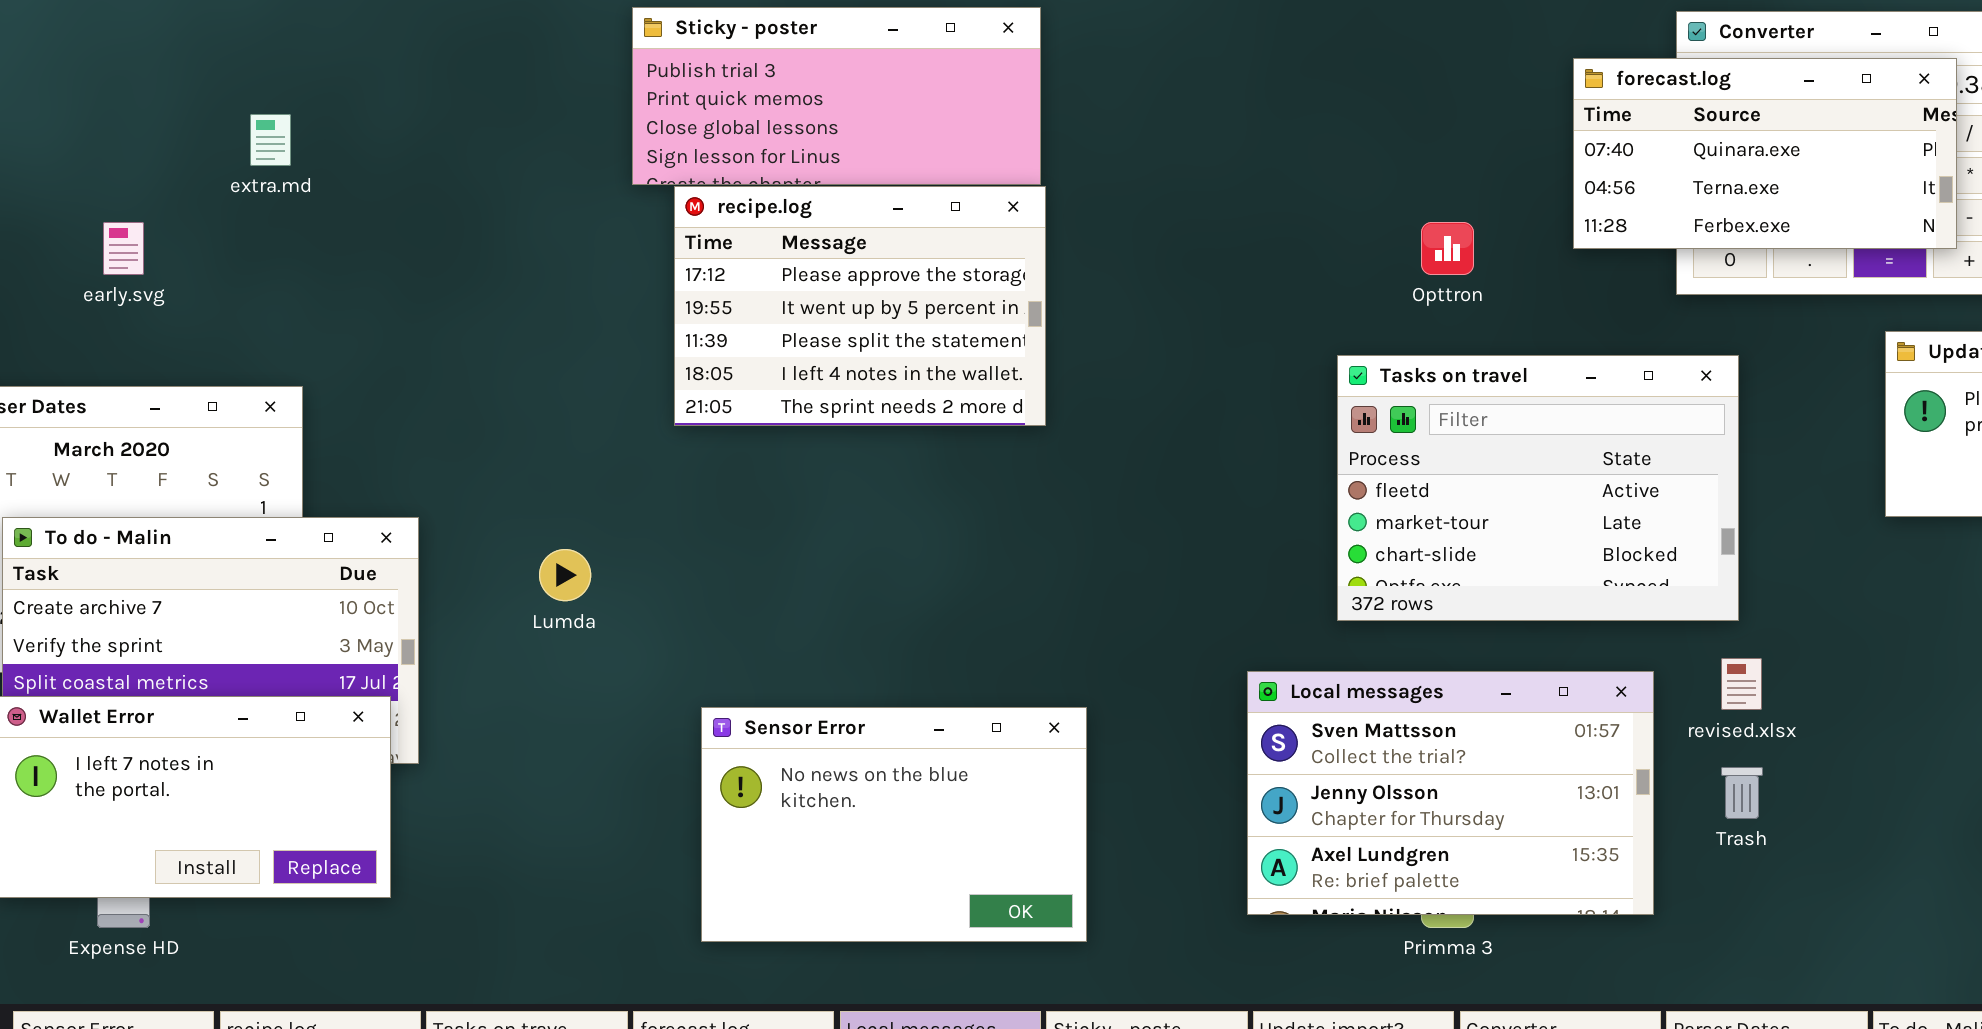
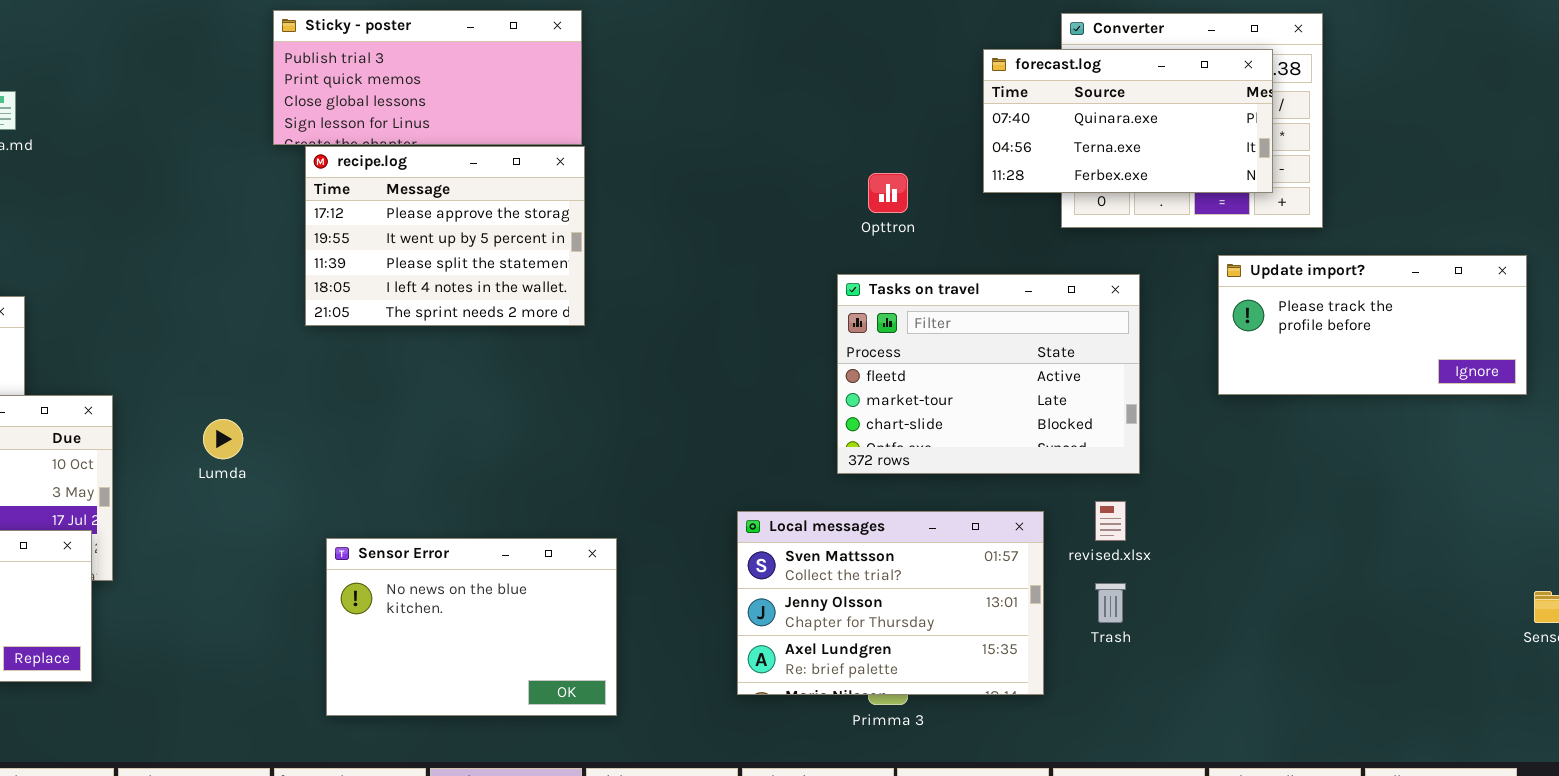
Tasks on travel: [1337,355,1739,621] -> [837,274,1140,474], moved

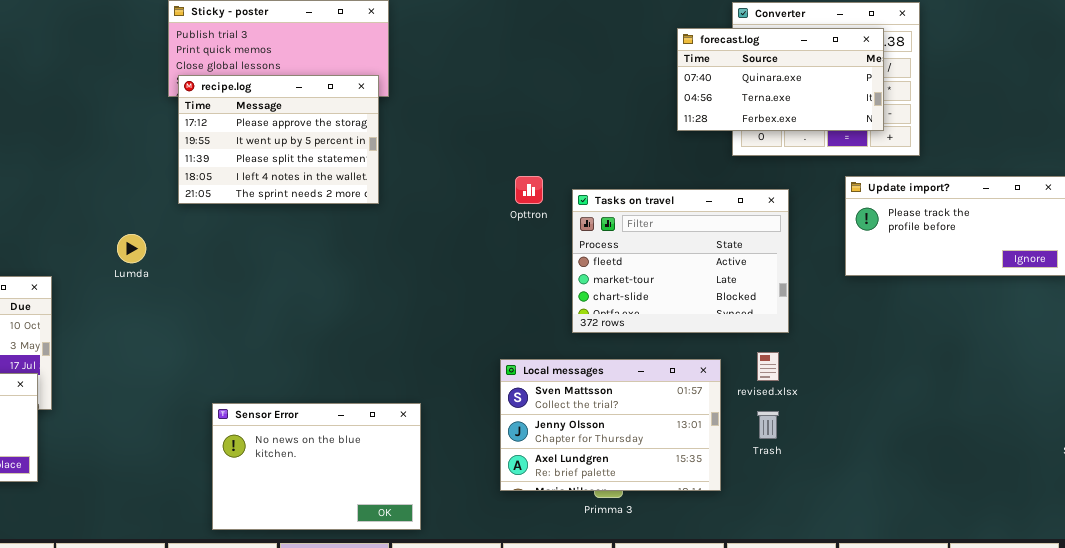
recipe.log: [305,146,585,326] -> [178,75,379,204], moved
Opttron: [868,173,908,213] -> [515,176,543,204], moved
Lumda: [203,419,243,459] -> [117,234,146,263], moved
Sensor Error: [326,538,617,716] -> [212,403,421,530], moved

